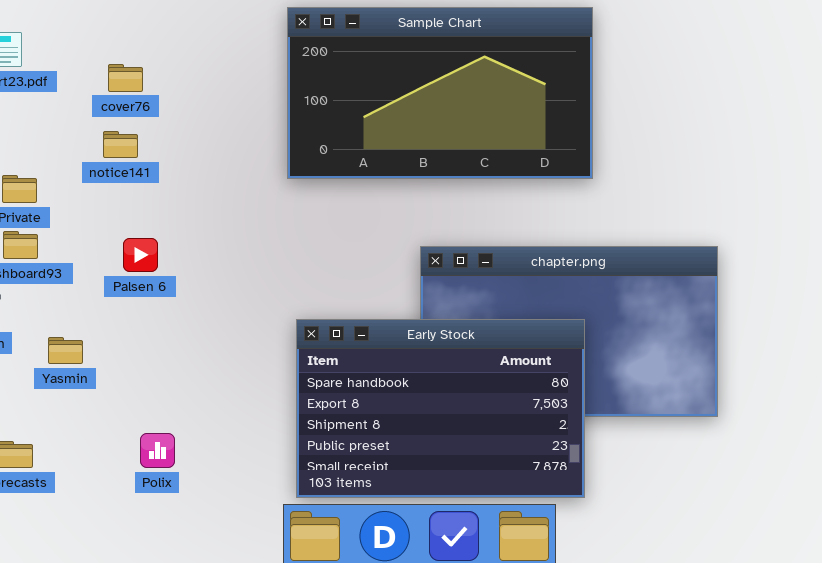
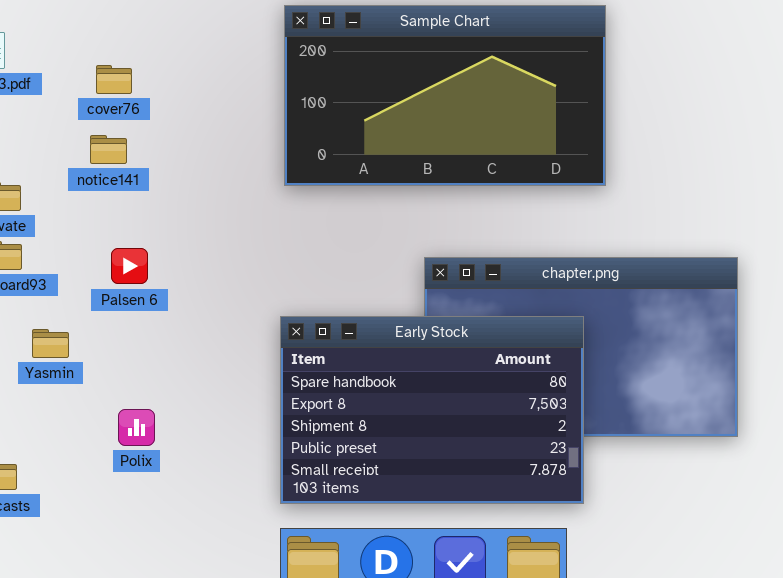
Early Stock: [296,319,585,498] -> [280,316,584,504], moved
Yasmin: [48,337,83,364] -> [32,329,69,358], moved
Polix: [140,433,175,468] -> [118,409,155,446], moved

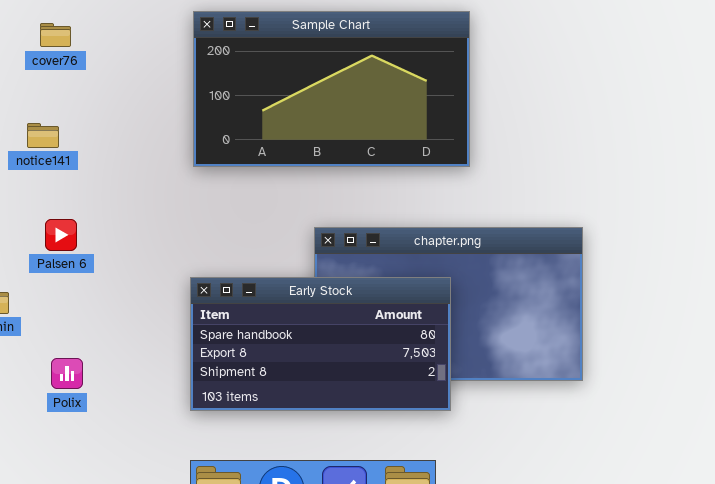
cover76: [96,65,132,94] -> [40,23,71,47], moved
Early Stock: [280,316,584,504] -> [190,277,451,411], resized

